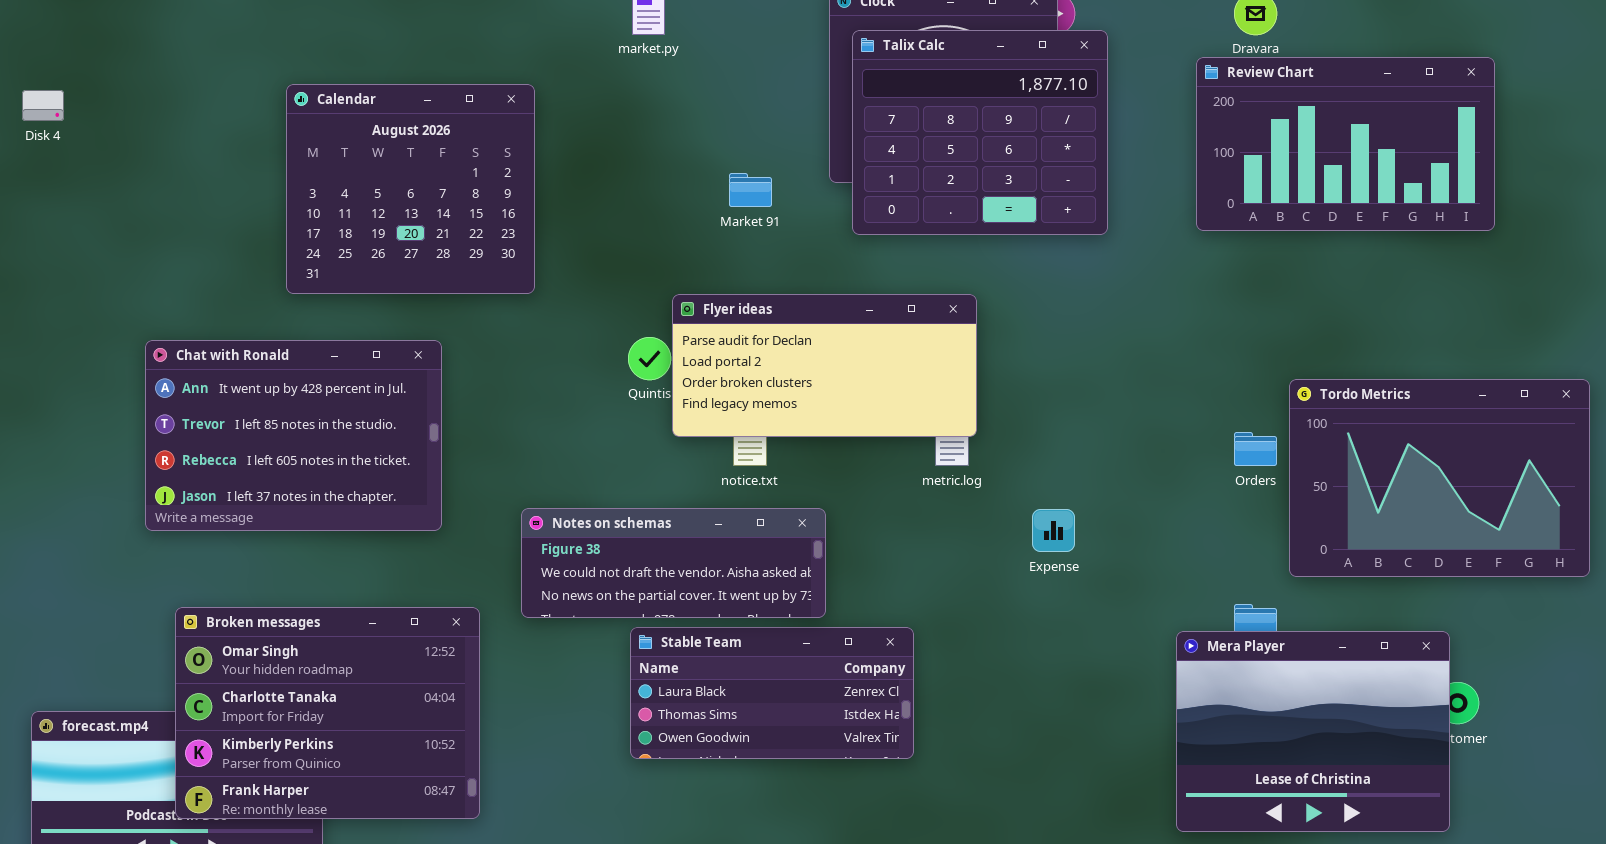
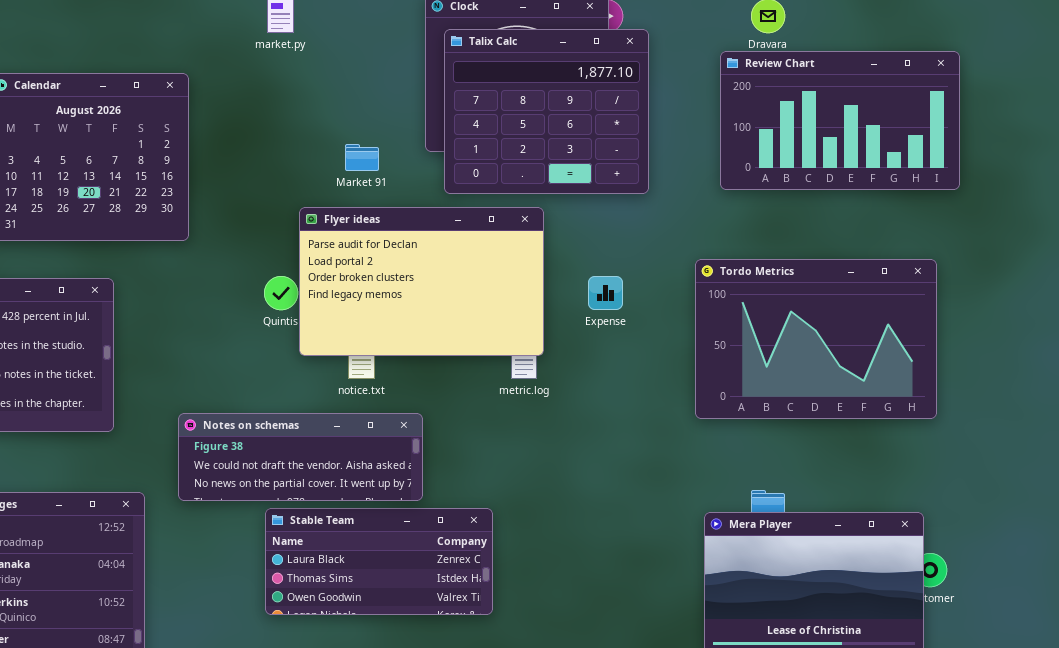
Flyer ideas: [672,294,977,437] -> [299,207,544,356], resized
Tordo Metrics: [1289,379,1590,577] -> [695,259,937,419], moved
Expense: [1032,509,1075,552] -> [588,276,623,310], moved

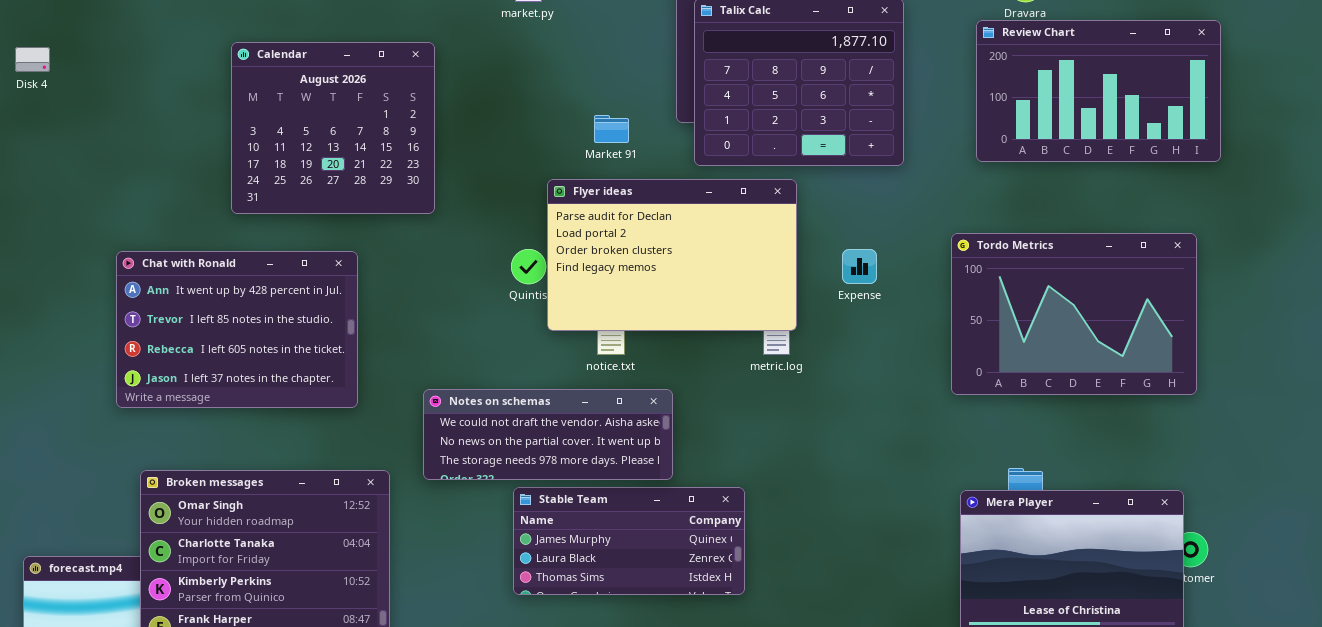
Notes on schemas: [178,413,423,501] -> [423,389,673,480], scrolled down 1 row
Stable Team: [265,508,493,615] -> [513,487,745,595], scrolled up 1 row

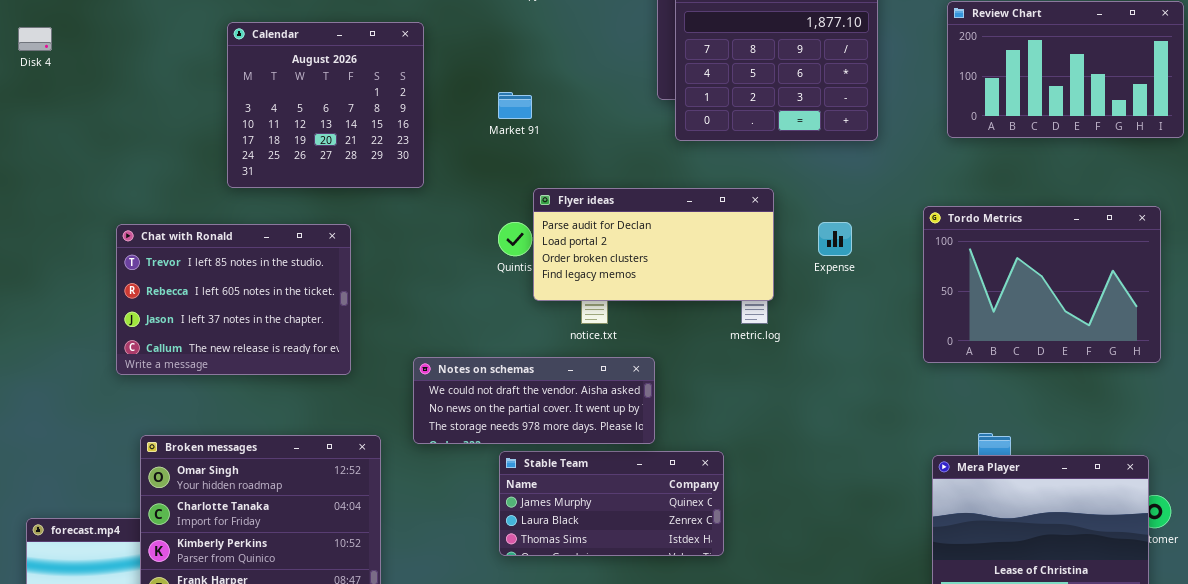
Market 91: [594,115,629,143] -> [498,92,532,119], moved
Flyer ideas: [547,179,797,331] -> [533,188,774,301], resized
Chat with Ronald: [116,251,358,408] -> [116,224,351,375], scrolled down 1 row

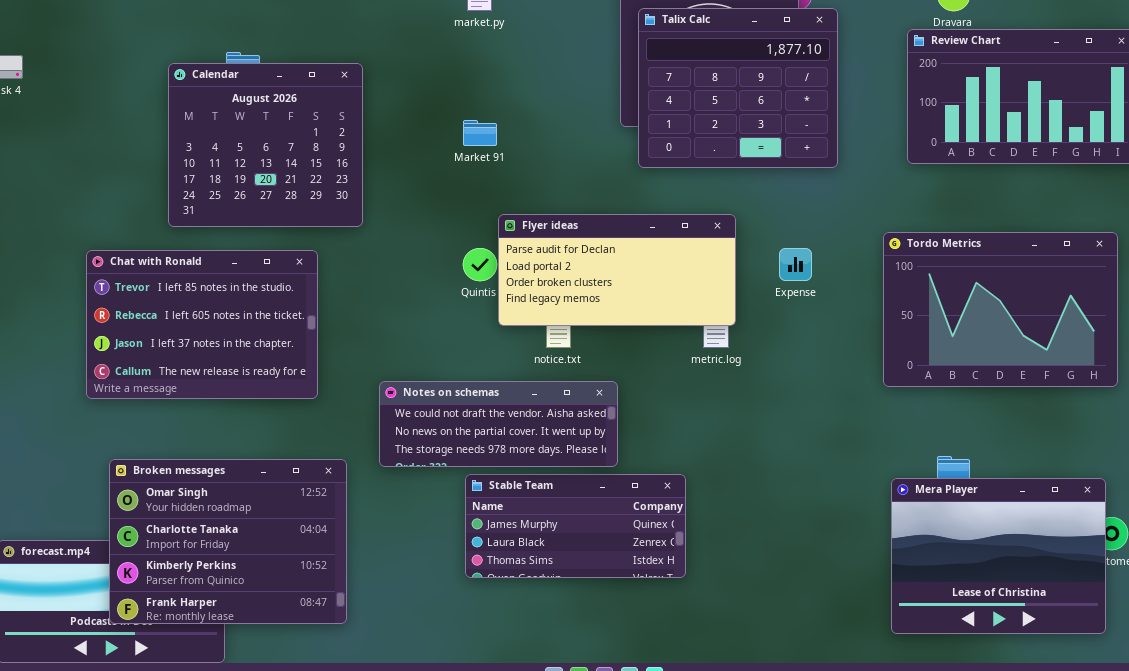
Calendar: [227,22,424,188] -> [168,63,363,227], moved

